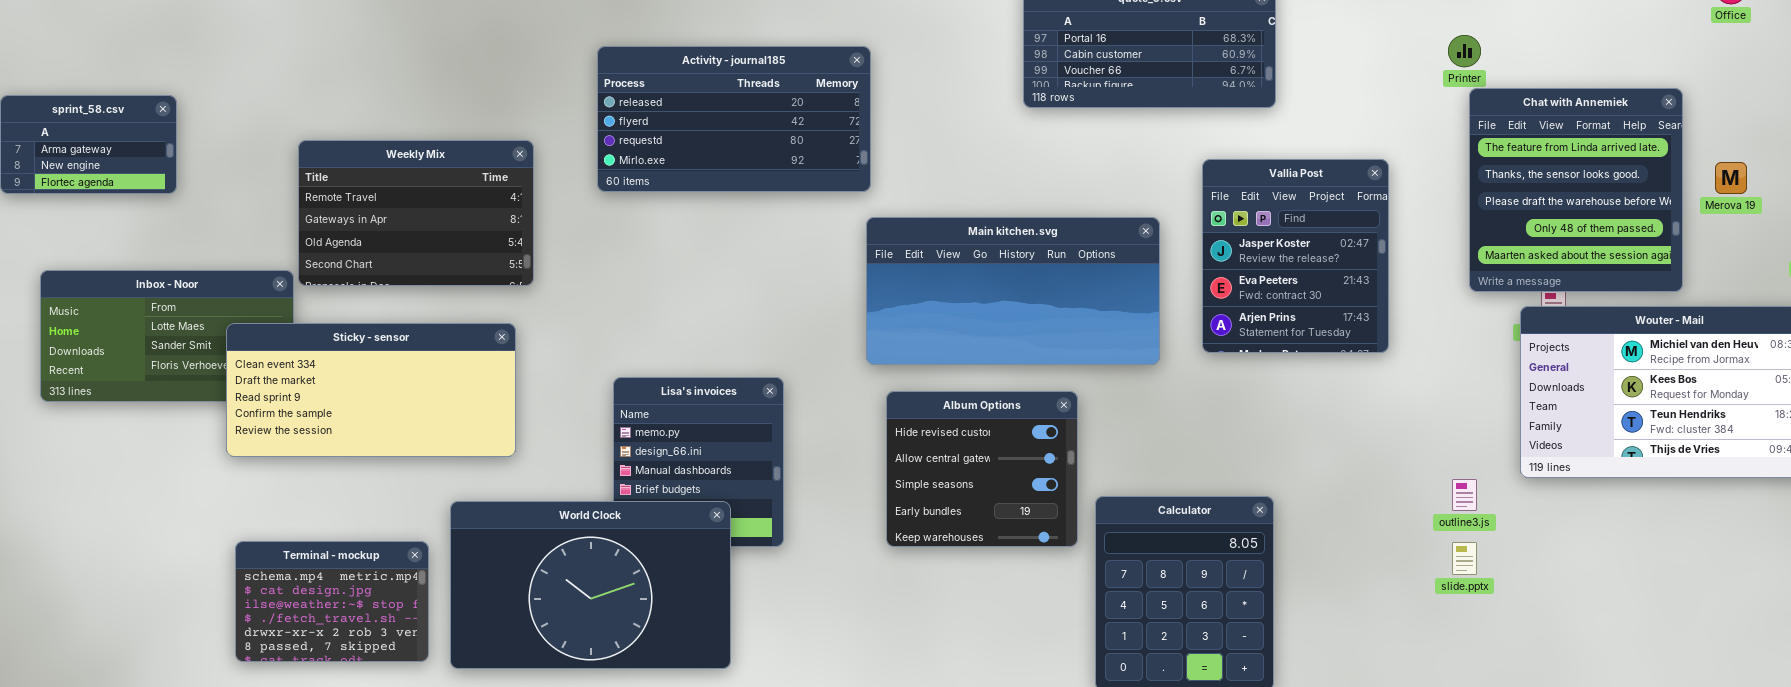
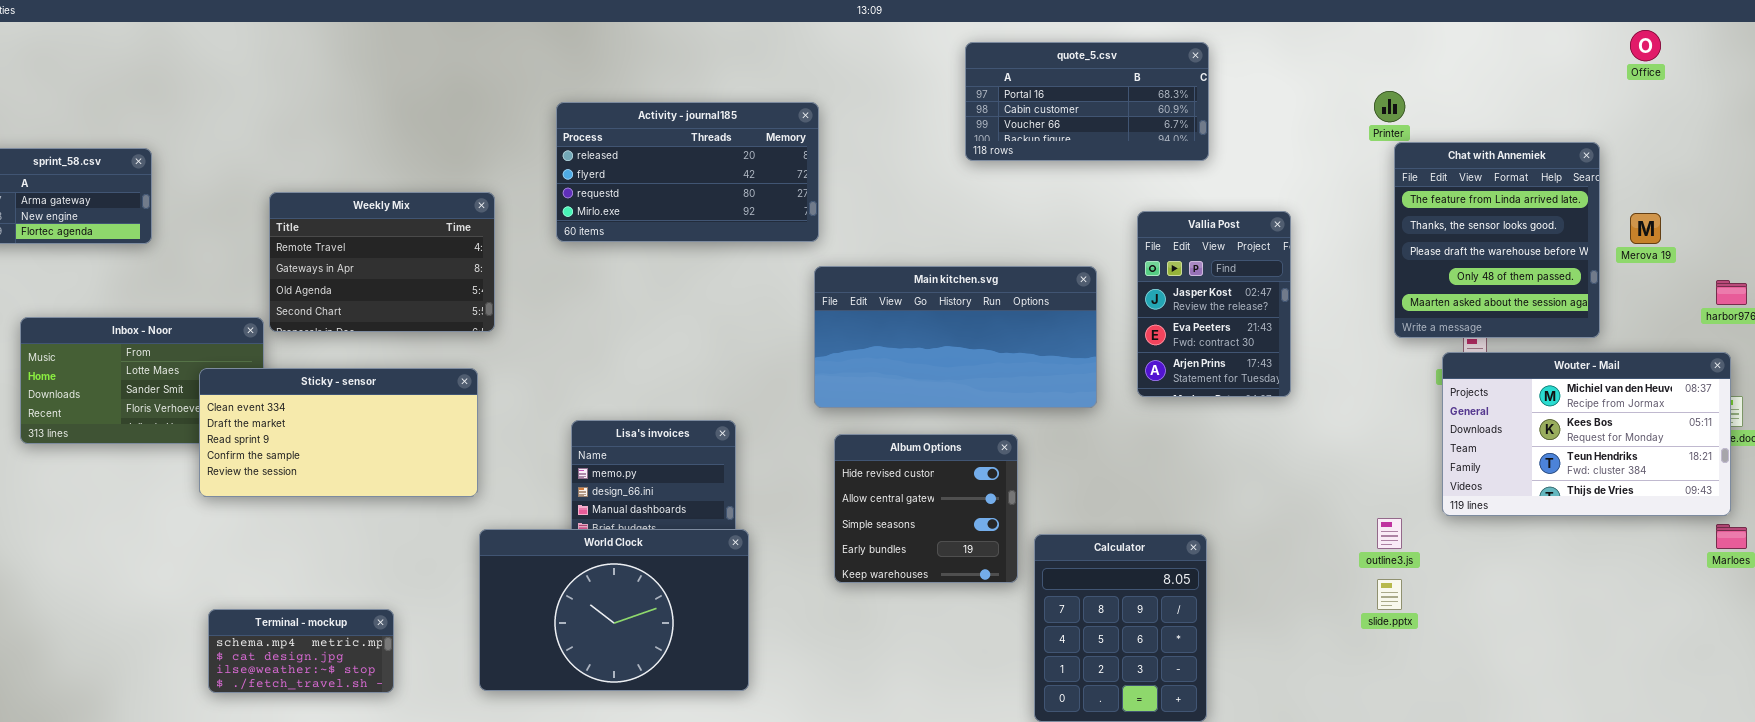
Vallia Post: [1202,159,1389,353] -> [1137,211,1291,397], resized
World Clock: [450,501,731,669] -> [479,529,749,691], moved
Terminal - mockup: [235,541,429,662] -> [208,609,394,693], resized

